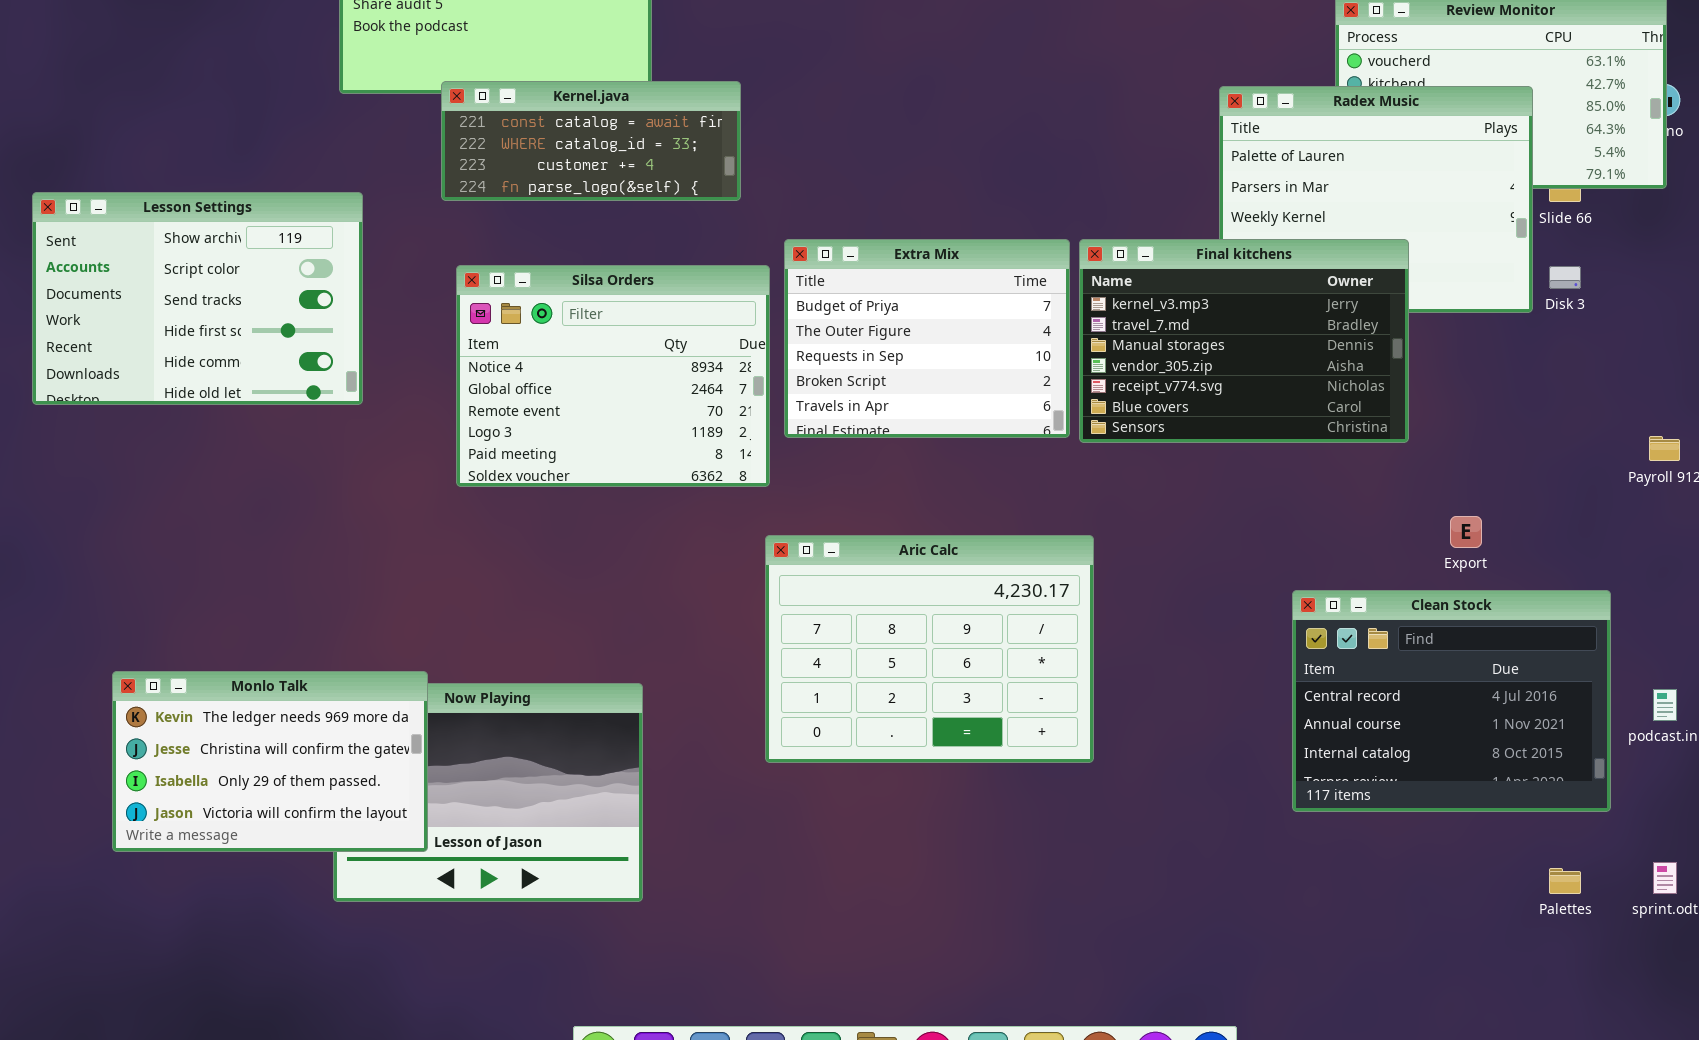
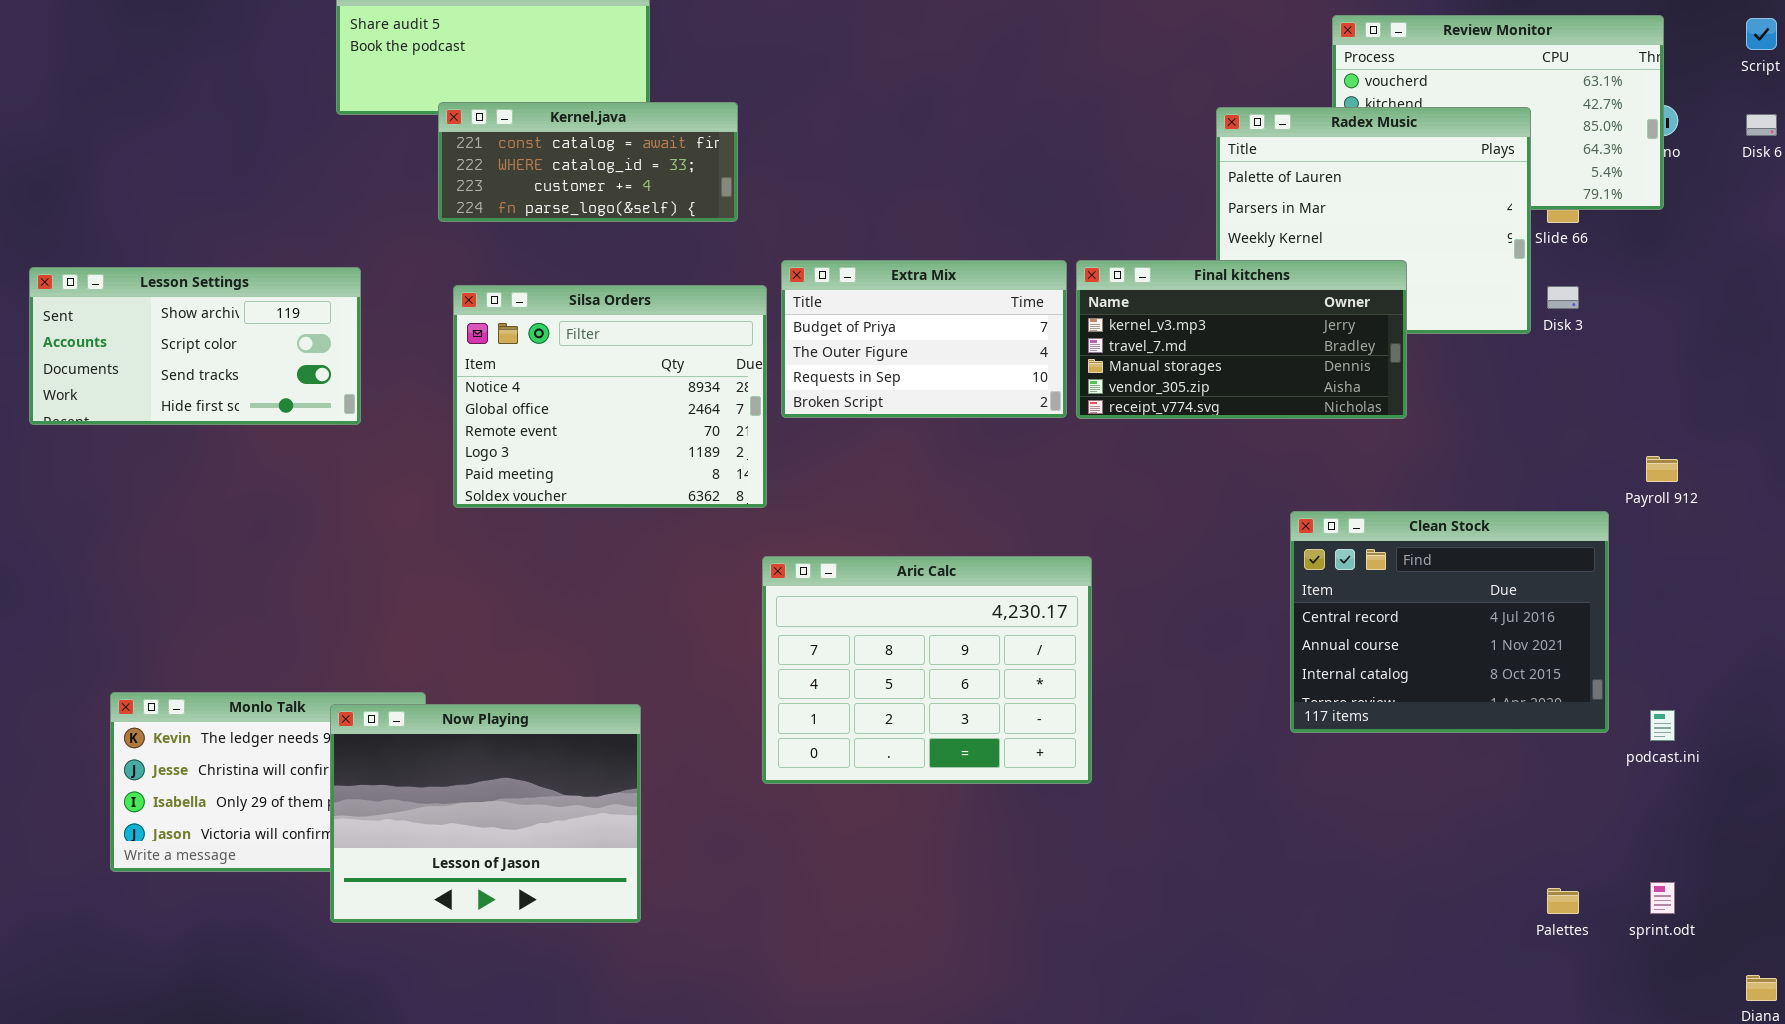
Lesson Settings: [32,192,363,405] -> [29,267,361,425], resized
Extra Mix: [784,239,1070,438] -> [781,260,1067,418], resized
Final kitchens: [1079,239,1409,443] -> [1076,260,1407,419], resized
Clean Stock: [1292,590,1611,812] -> [1290,511,1609,733], moved
Now Playing: [333,683,643,902] -> [330,704,641,923], raised

